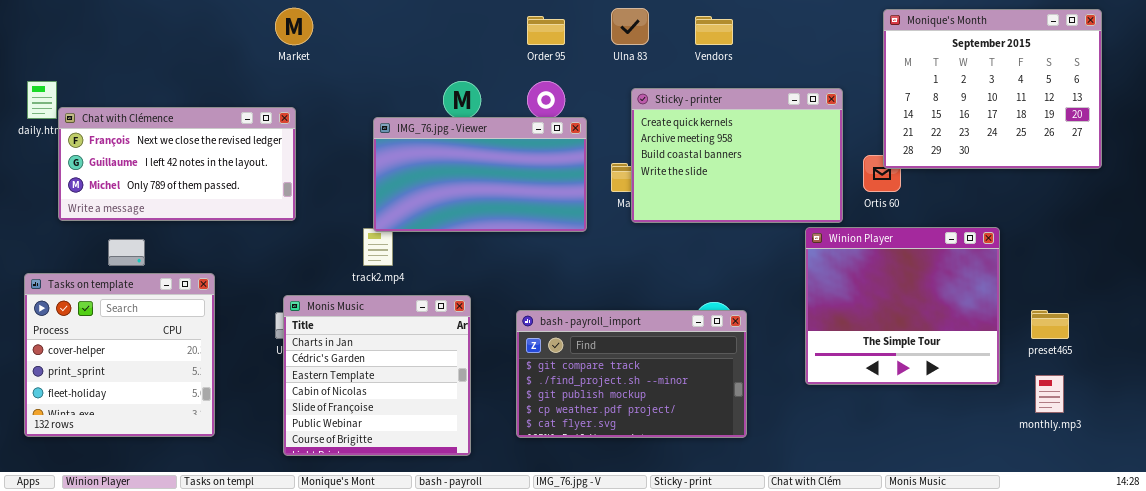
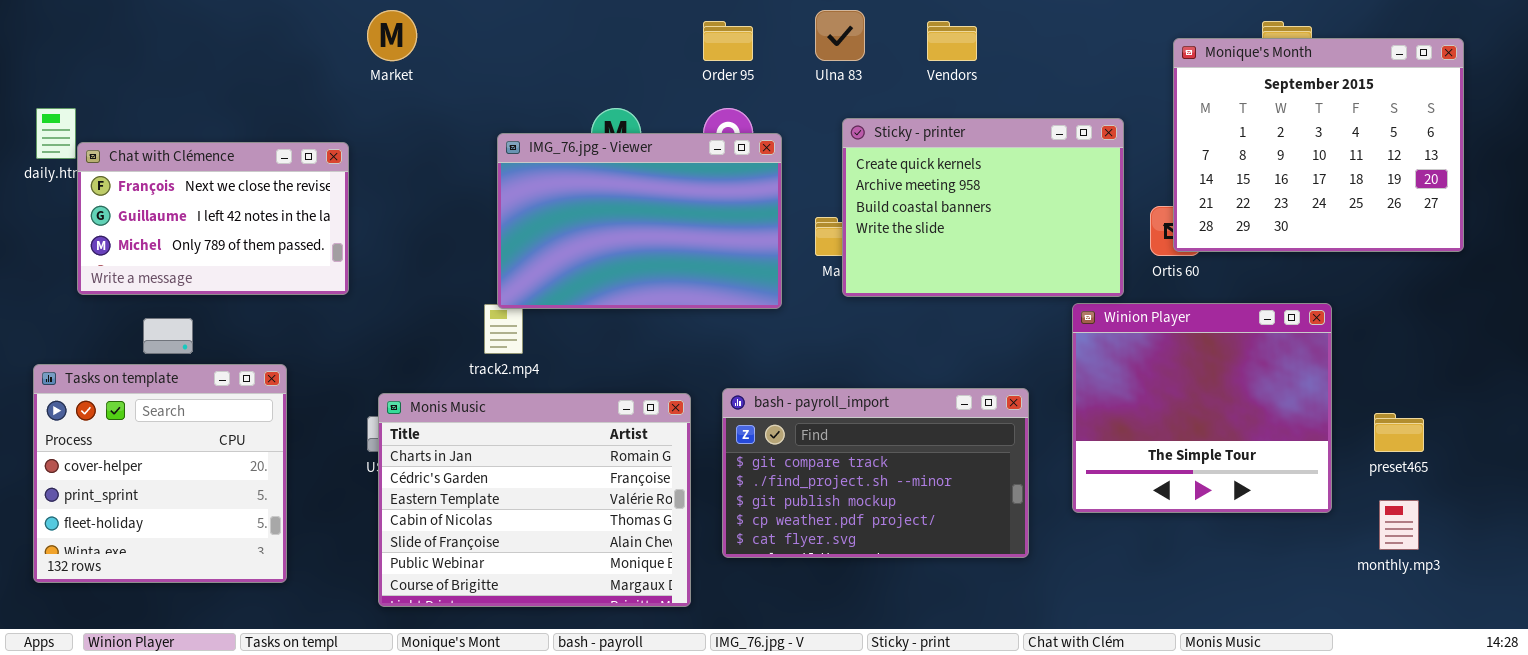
Monique's Month: [883,9,1102,169] -> [1173,38,1464,252], moved
Chat with Clémence: [58,107,296,221] -> [77,142,349,295], resized
IMG_76.jpg - Viewer: [373,117,587,232] -> [497,133,782,309], resized
Monis Music: [283,295,471,456] -> [378,393,691,607], resized
bash - payroll_import: [516,310,747,438] -> [722,388,1029,558], moved

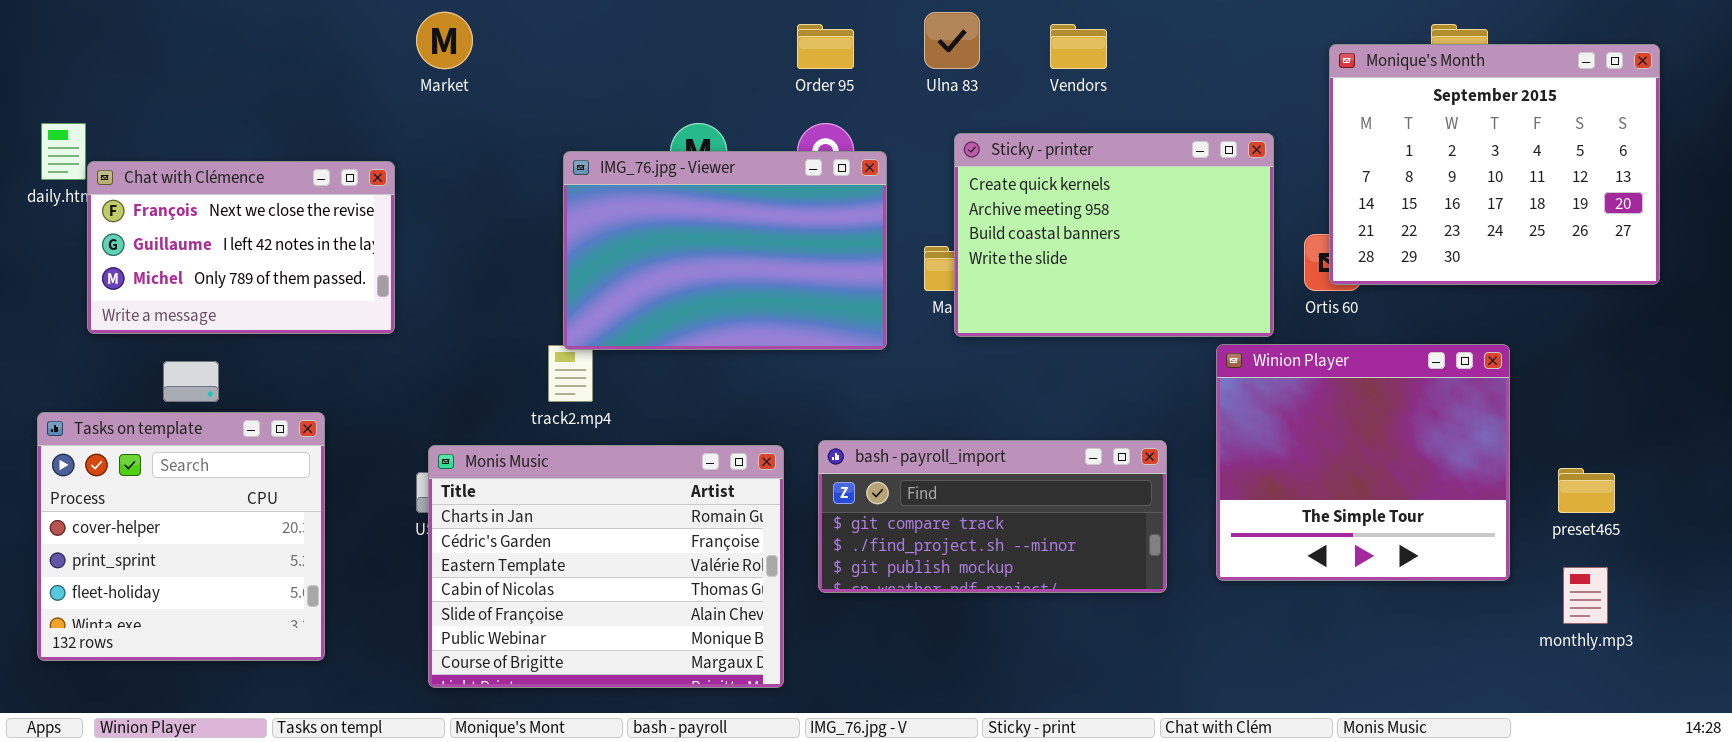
bash - payroll_import: [722,388,1029,558] -> [818,440,1167,593], resized

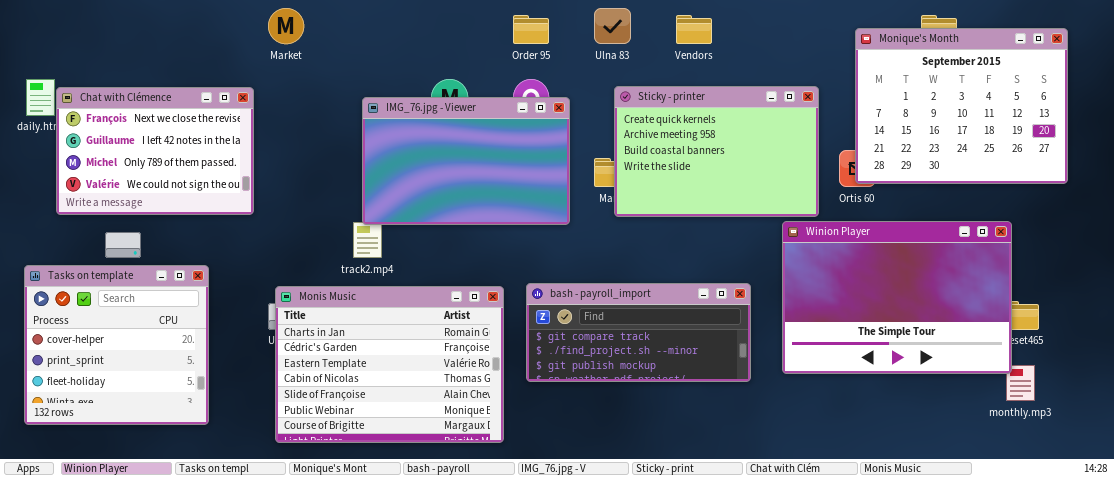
Chat with Clémence: [87,161,395,334] -> [56,87,254,215], resized
Winion Player: [1216,344,1510,581] -> [782,221,1012,374], resized

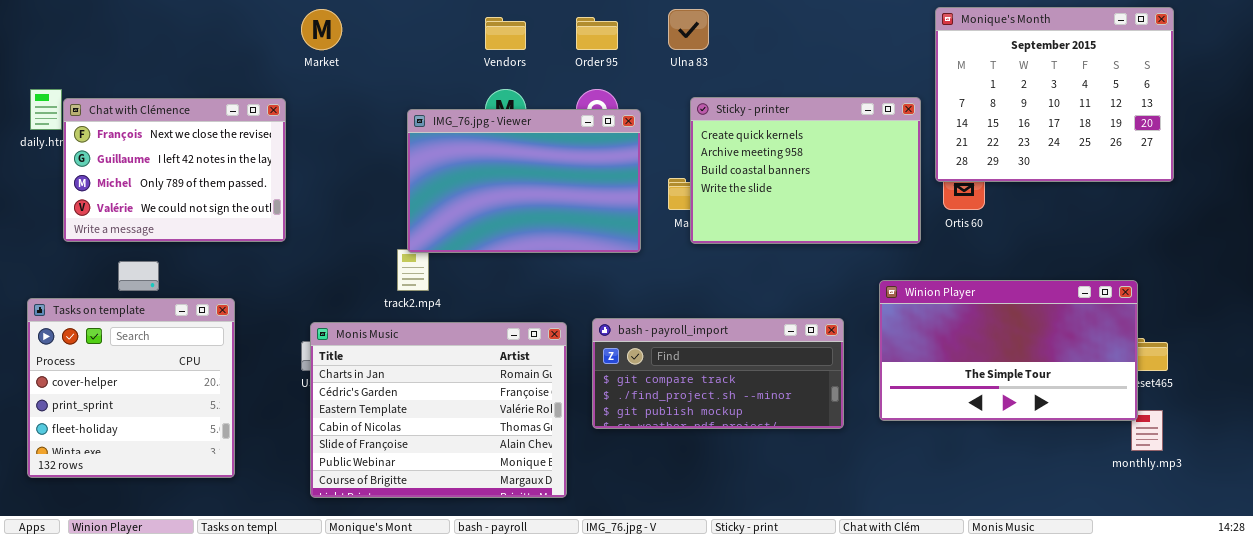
Vendors: [676,15,712,44] -> [485,17,526,50], moved
Monique's Month: [855,28,1068,184] -> [935,7,1174,182], moved
Winion Player: [782,221,1012,374] -> [879,280,1138,421], resized

